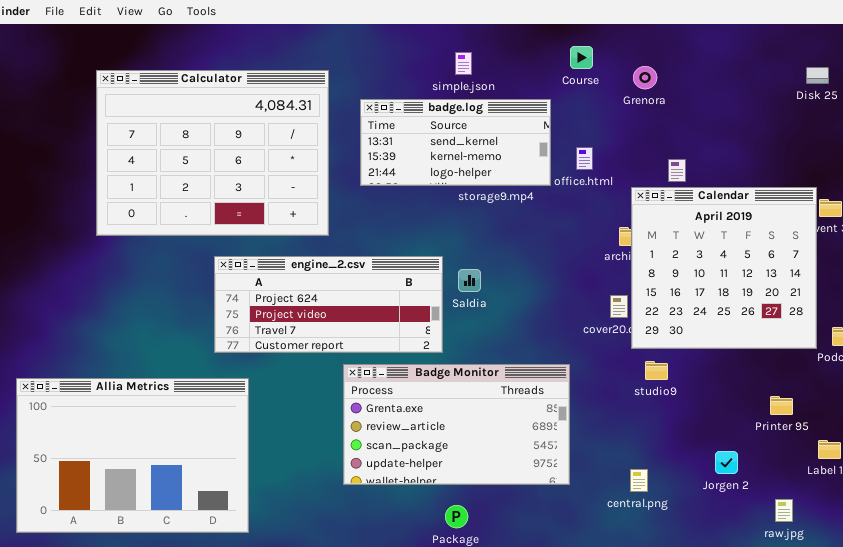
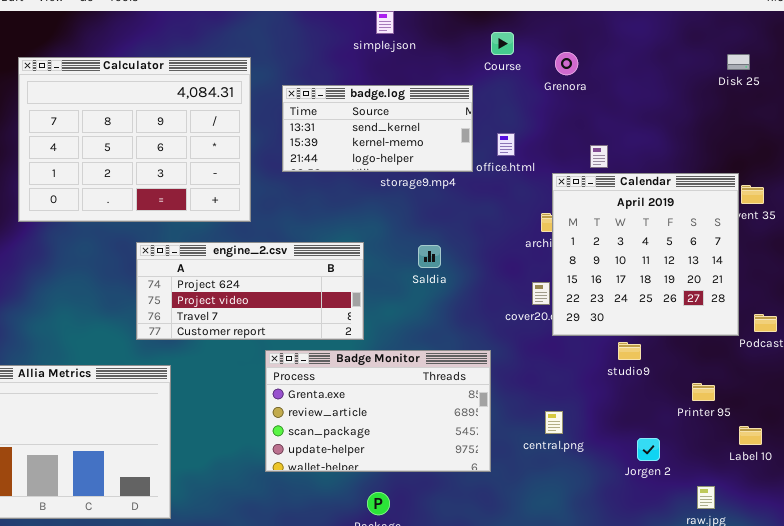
simple.json: [455,52,472,75] -> [376,11,394,34], moved
Saldia: [458,269,481,292] -> [418,245,441,268], moved
studio9: [645,361,668,380] -> [618,342,641,360], moved
central.png: [630,469,648,492] -> [545,411,563,434], moved

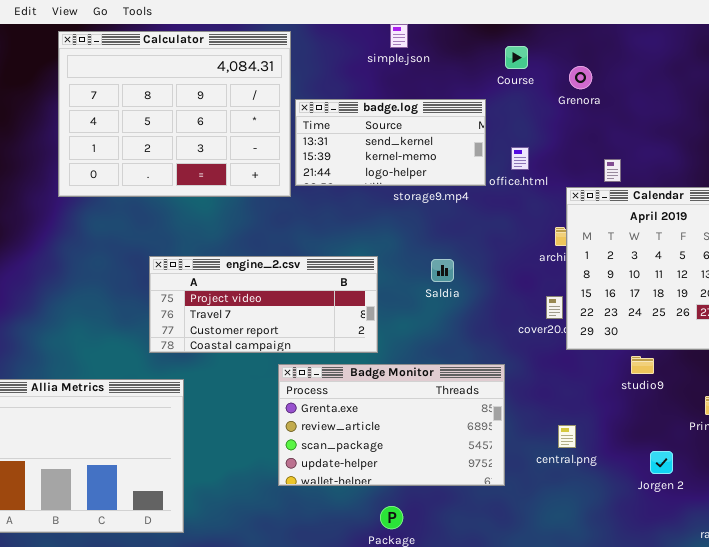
Calculator: [18,57,251,222] -> [58,31,291,197], moved
engine_2.csv: [136,242,364,340] -> [149,256,378,353], scrolled down 1 row

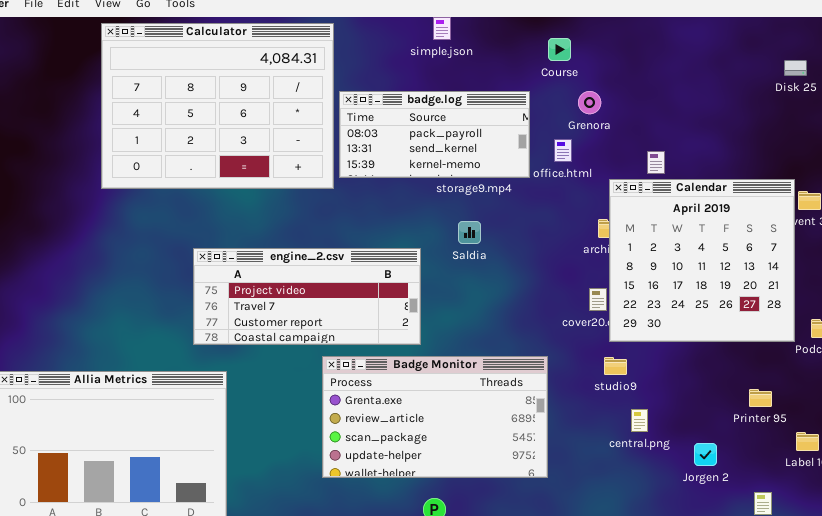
Grenora: [569,66,592,89] -> [578,91,601,114], moved
badge.log: [295,99,486,186] -> [339,91,530,178], scrolled up 1 row
Saldia: [431,259,454,282] -> [458,221,481,244], moved
studio9: [631,356,654,374] -> [604,357,627,375], moved
central.png: [558,425,576,448] -> [631,409,648,432], moved

